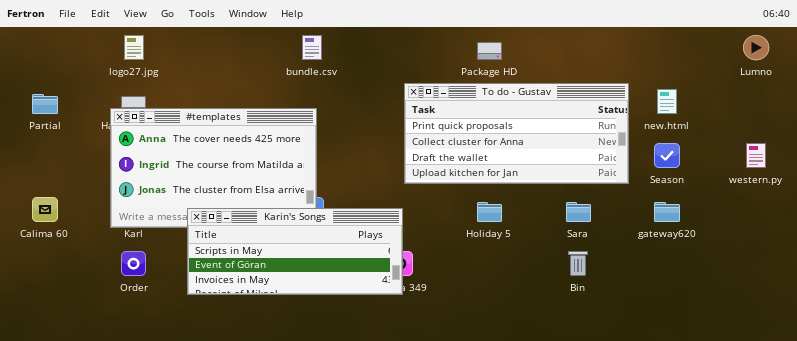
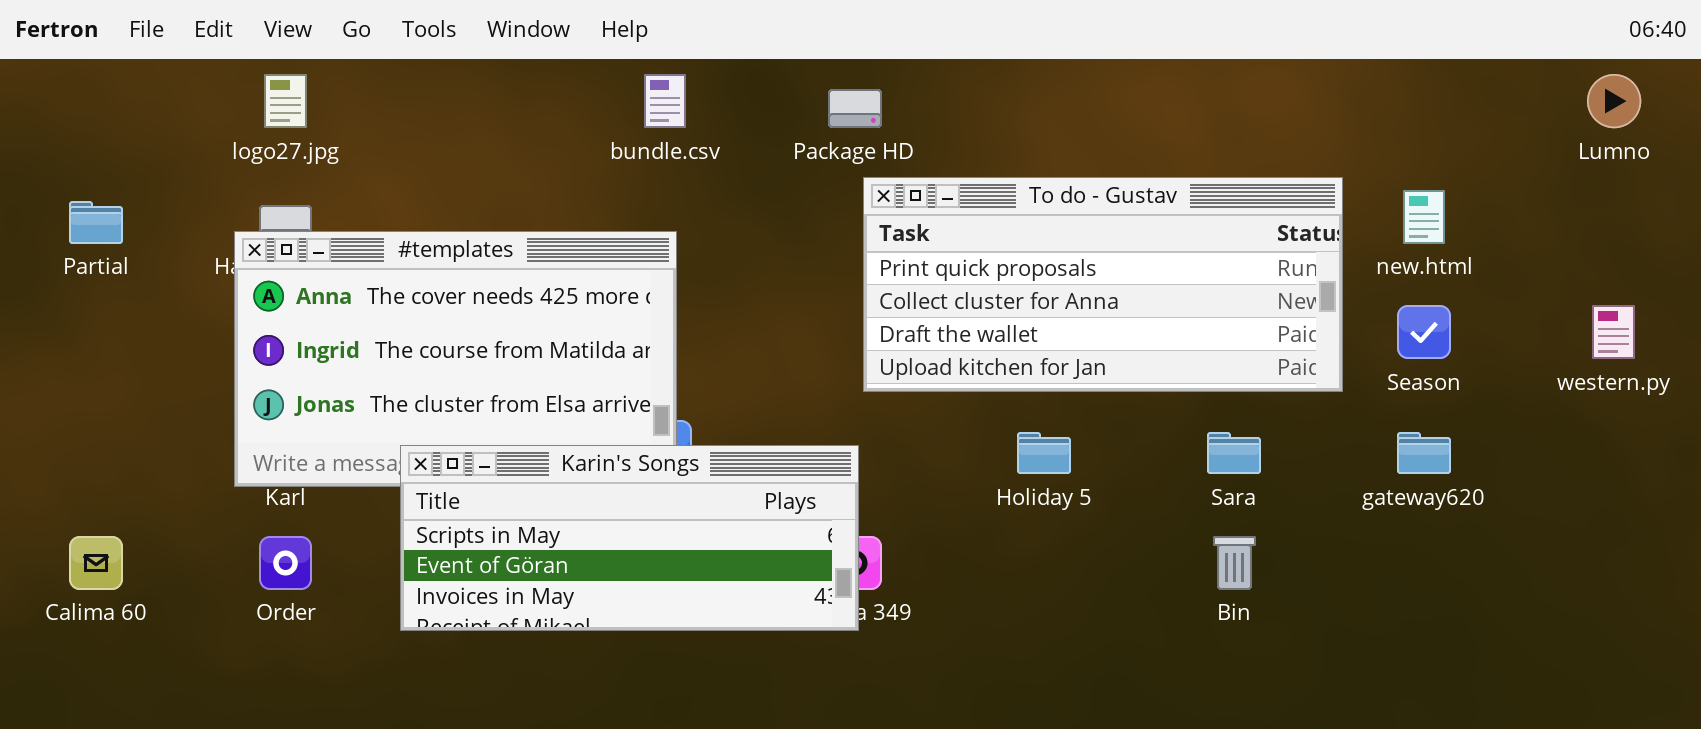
Package HD: [477,42,502,60] -> [828,89,882,128], moved
Calima 60: [32,197,58,222] -> [69,536,123,590], moved

